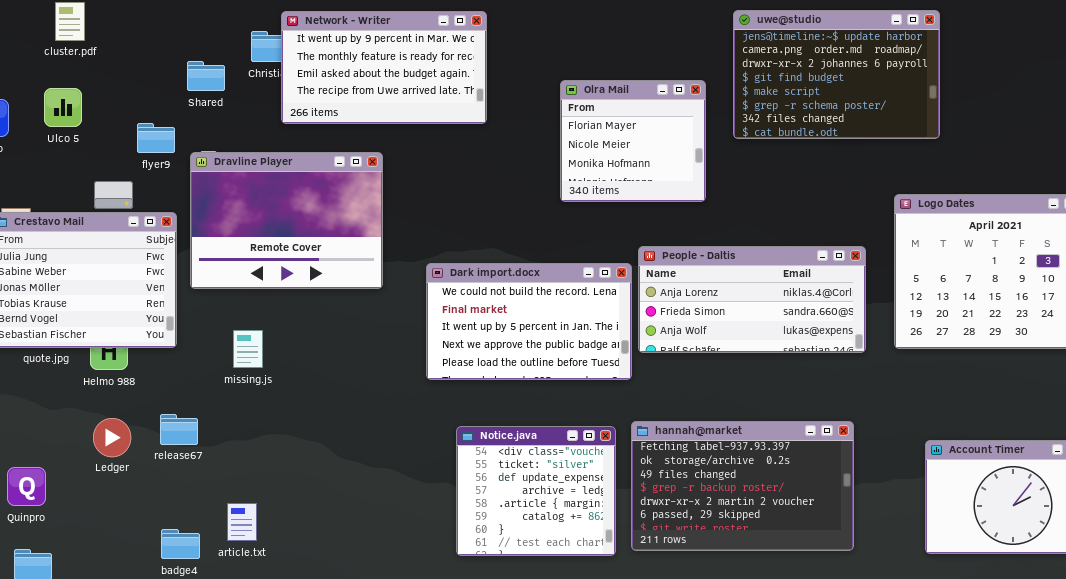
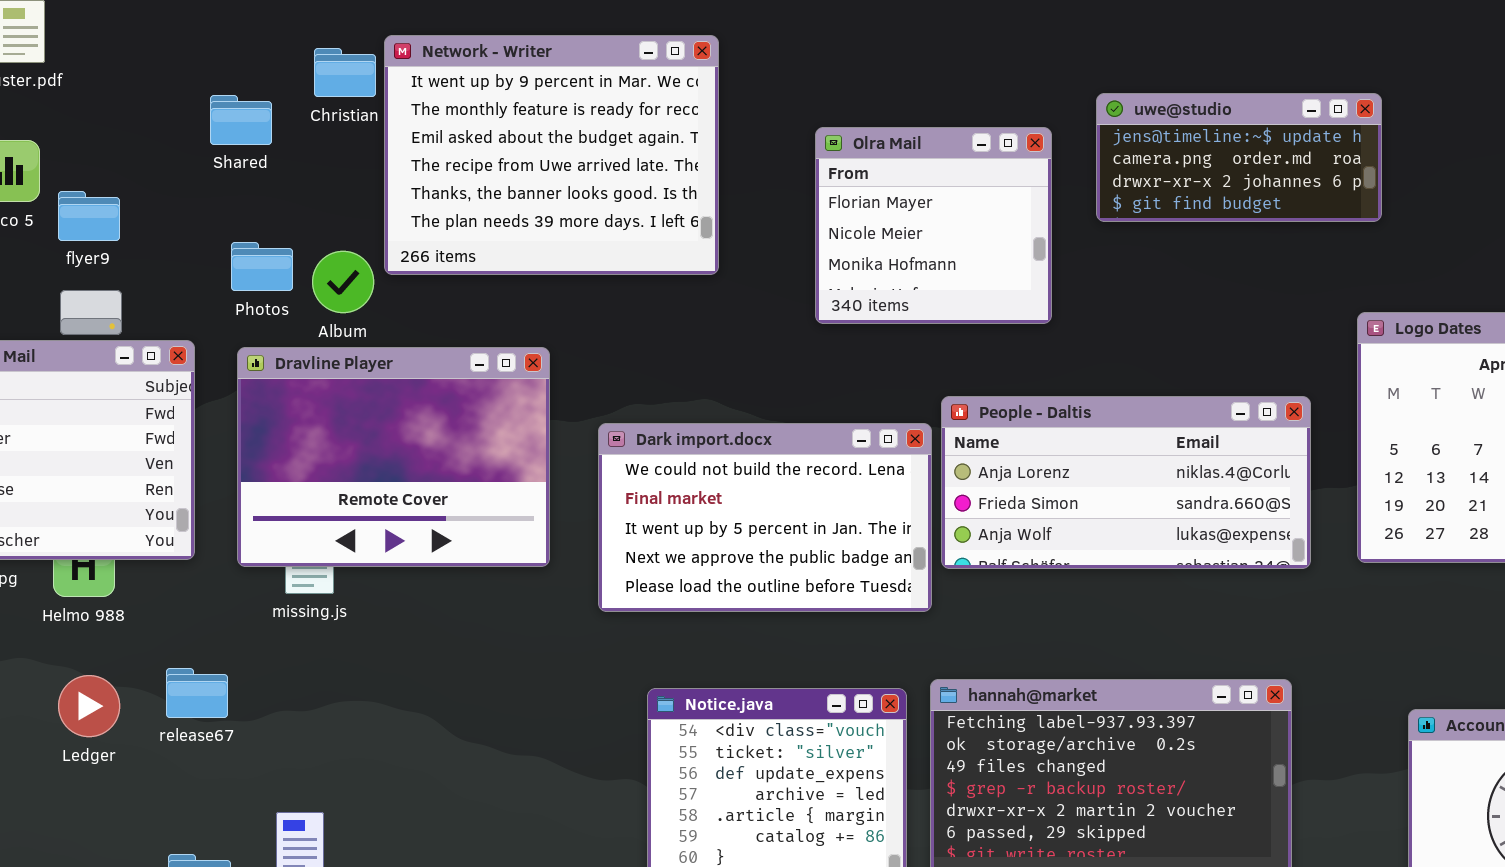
uwe@studio: [733,10,940,139] -> [1096,93,1382,222], resized
Network - Writer: [281,11,487,124] -> [384,35,719,275], moved, resized
flyer9: [137,123,175,153] -> [58,191,120,241], moved
Dravline Player: [190,152,383,289] -> [237,347,550,567], moved

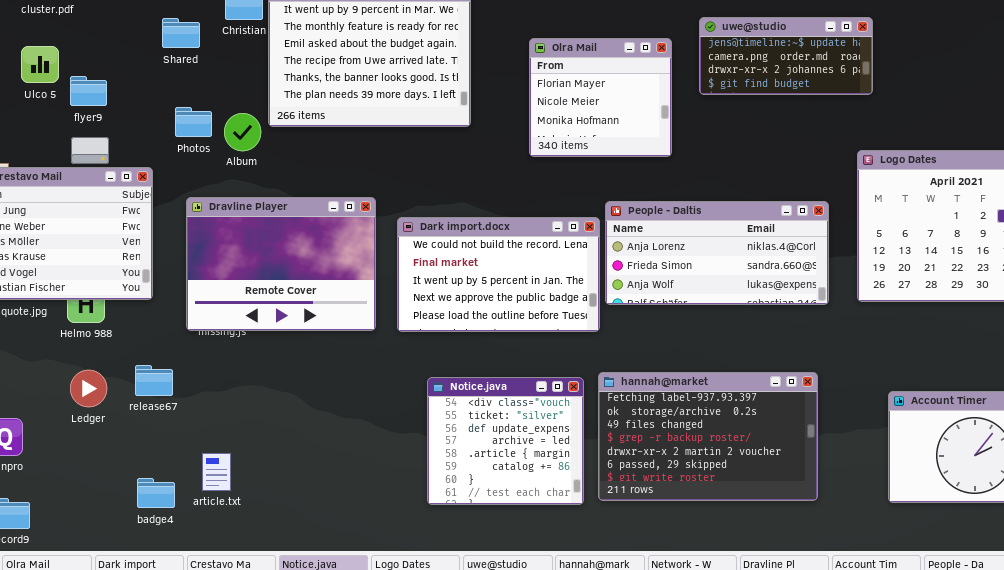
Dravline Player: [237,347,550,567] -> [186,197,376,331], moved

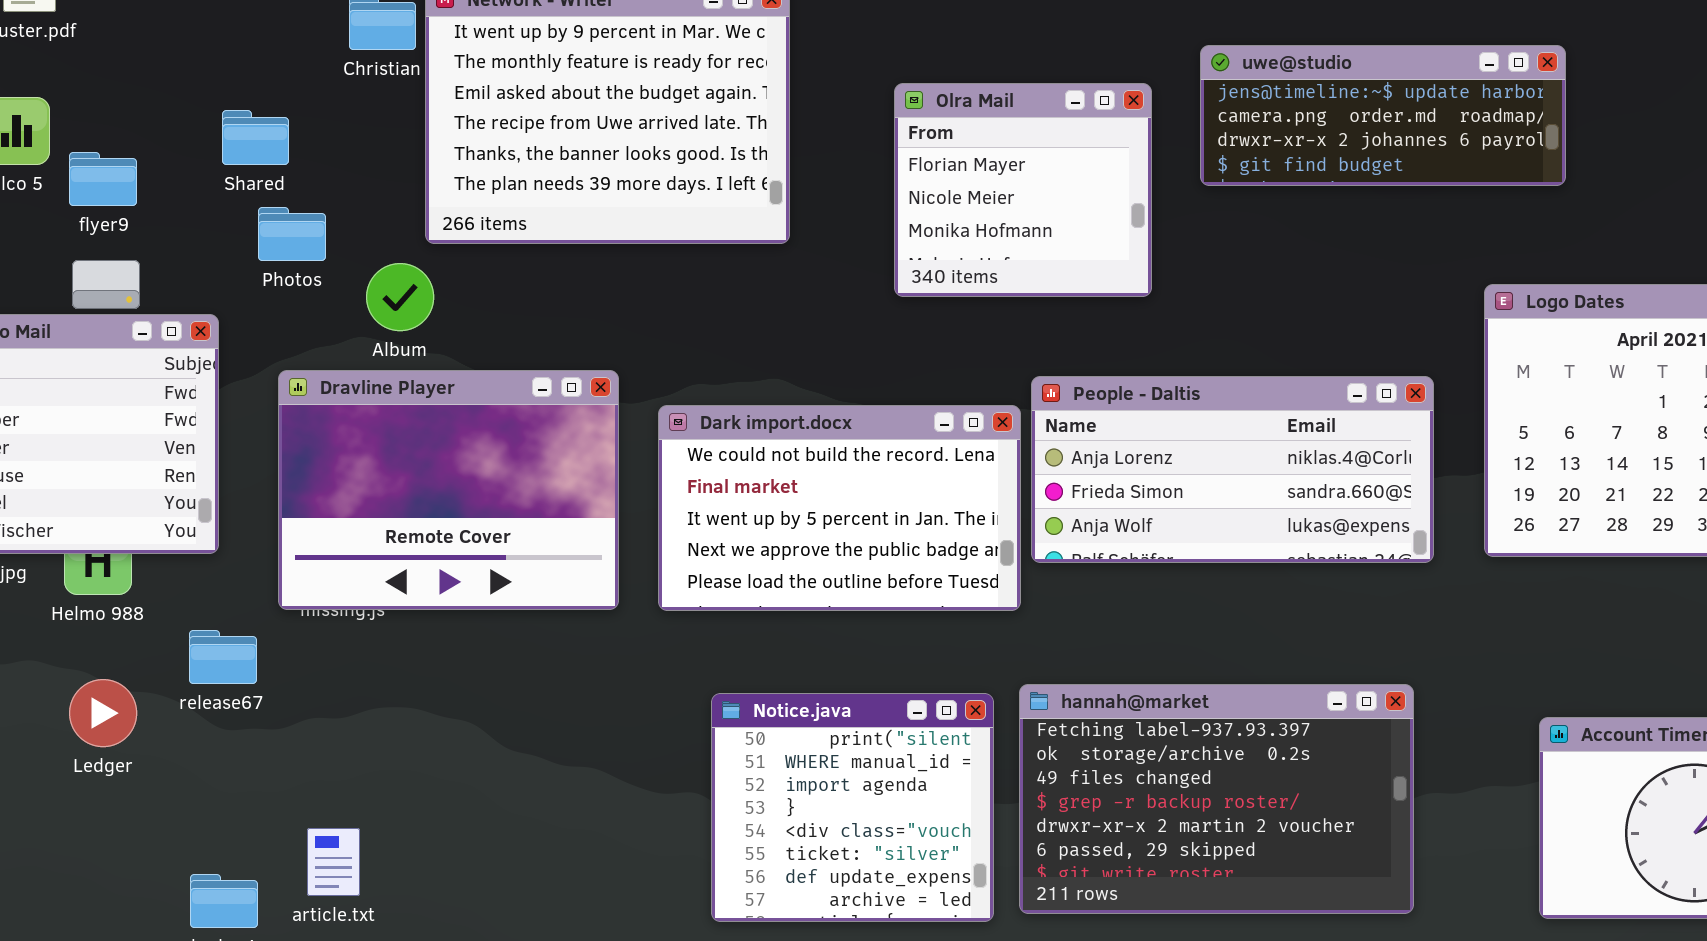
uwe@studio: [699,17,873,95] -> [1200,45,1566,186], resized
Shared: [162,18,200,48] -> [222,110,289,165], moved
Album: [224,113,261,151] -> [366,263,434,331], moved
release67: [135,365,173,396] -> [189,630,257,684], moved
Notice.java: [427,377,584,505] -> [711,693,994,922], scrolled up 4 rows

